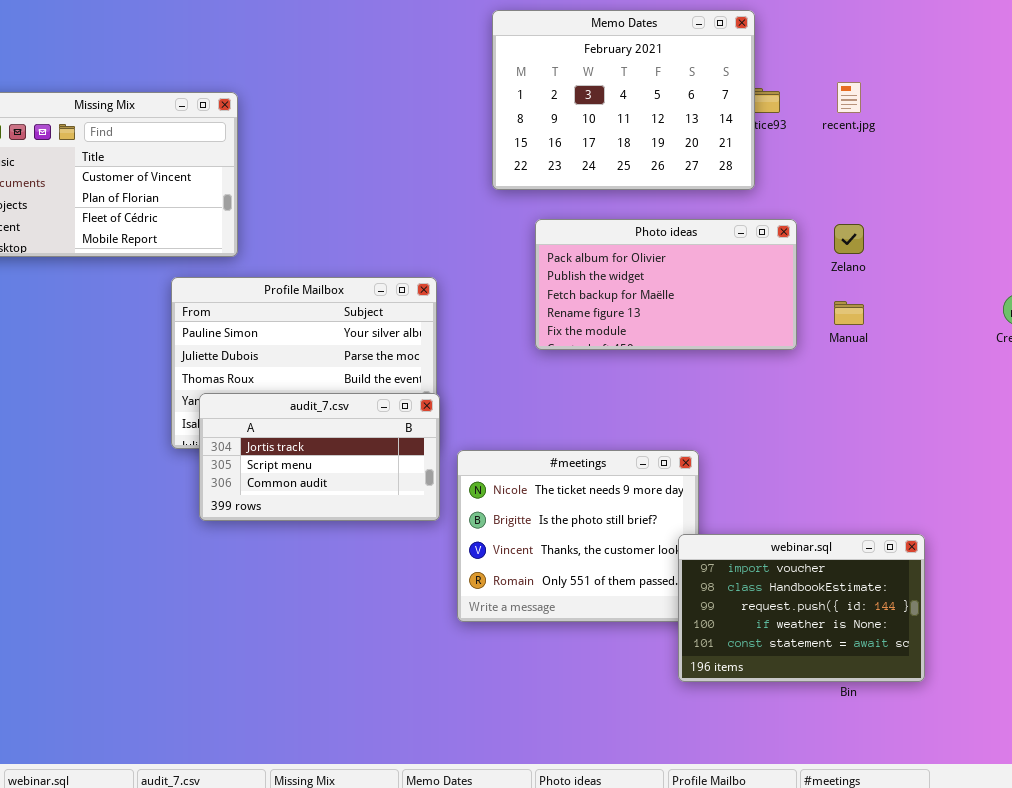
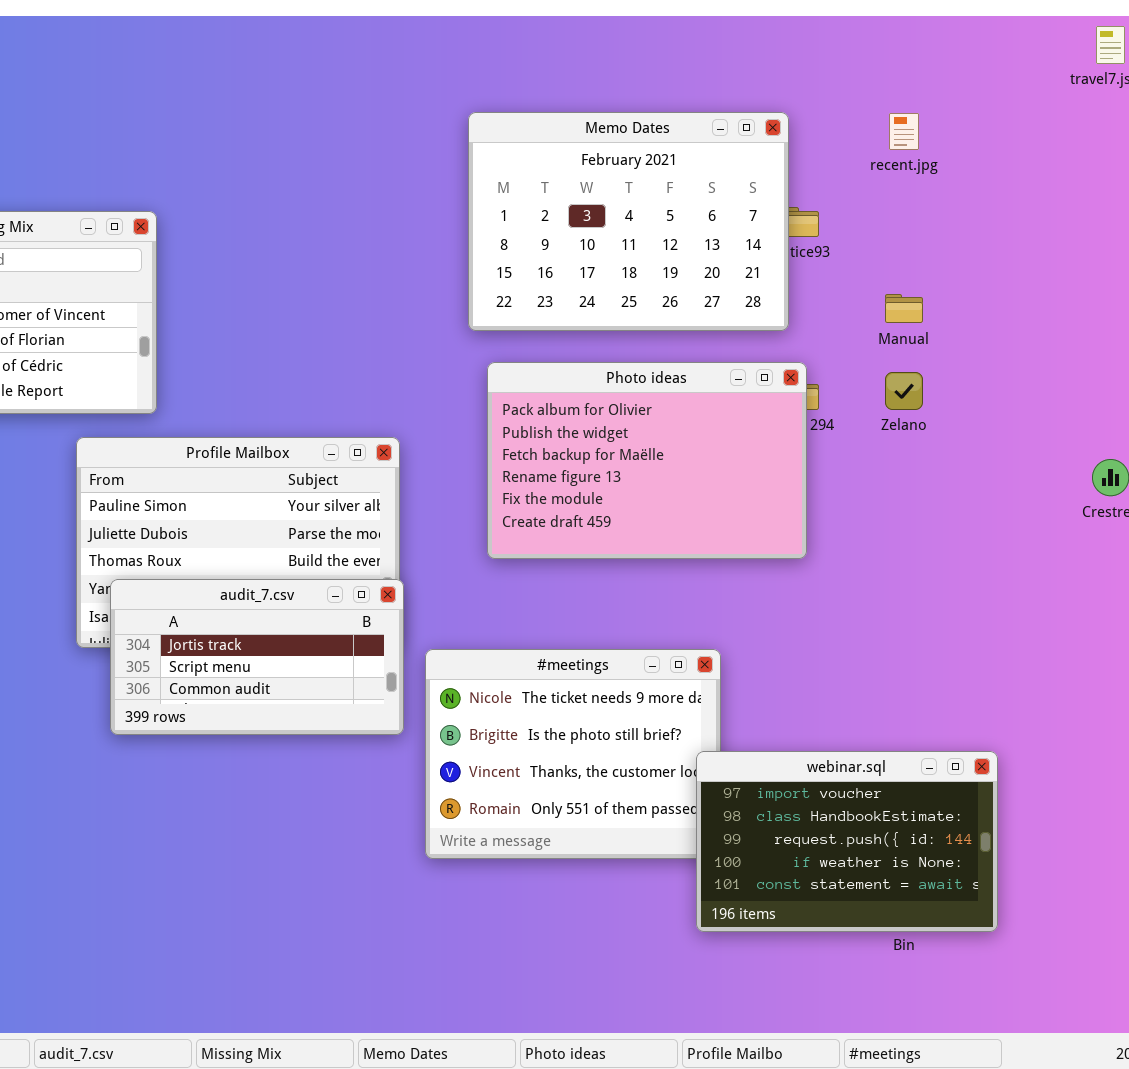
recent.jpg: [837,82,861,113] -> [889,113,919,150], moved
Photo ideas: [535,219,797,350] -> [487,362,807,559], moved, resized
Manual: [834,301,864,325] -> [885,294,923,323], moved

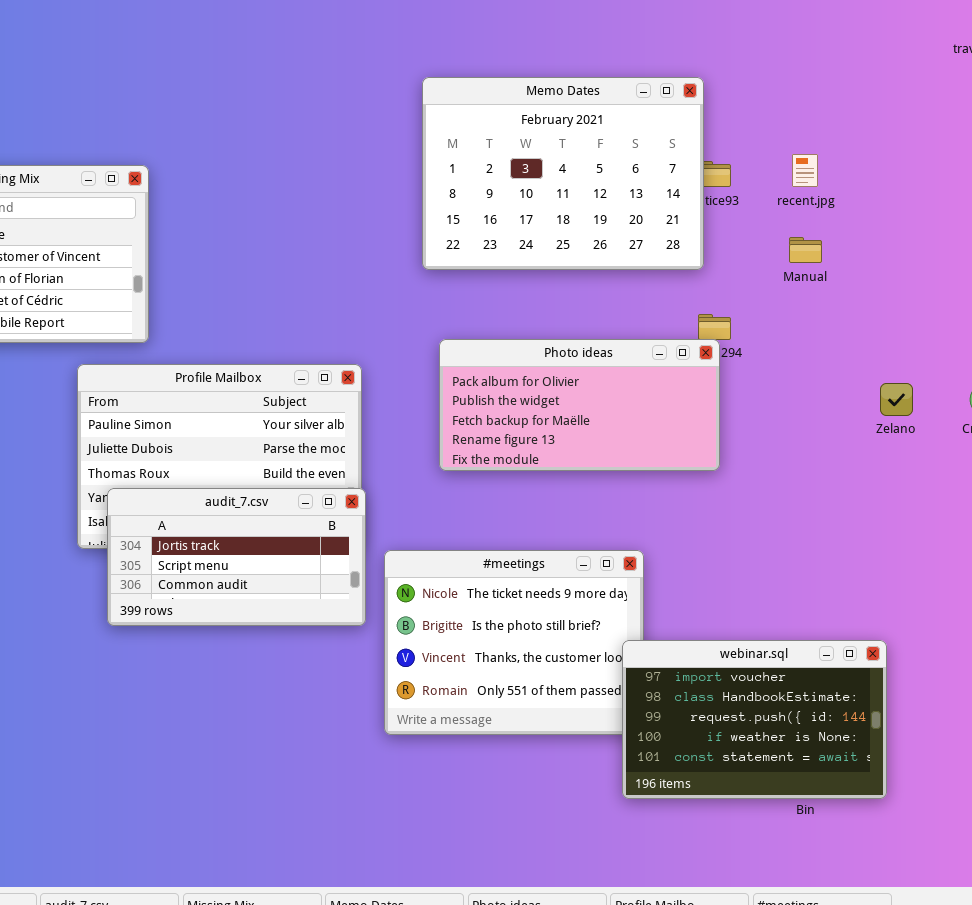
recent.jpg: [889,113,919,150] -> [792,154,818,187], moved
Photo ideas: [487,362,807,559] -> [439,339,720,471], resized
Zelano: [885,372,923,410] -> [880,383,913,416], moved

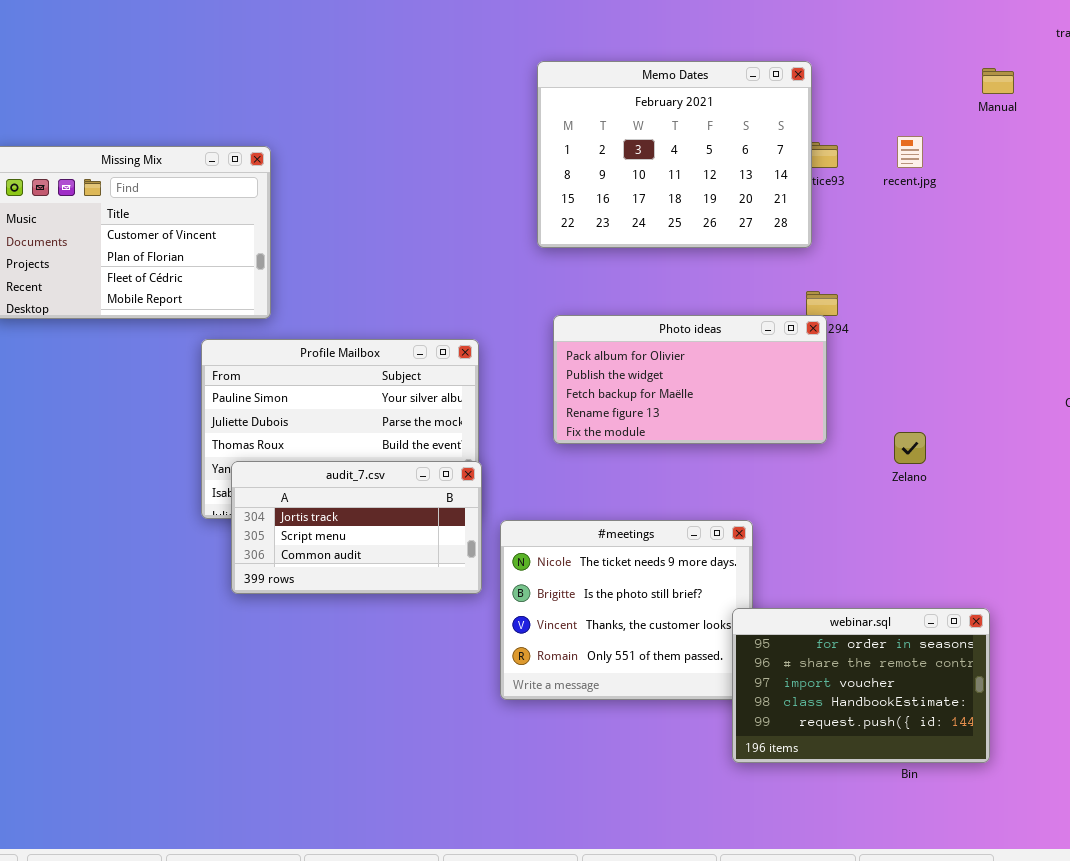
Manual: [789,237,822,263] -> [982,68,1014,94], moved
Zelano: [880,383,913,416] -> [894,432,926,464], moved
webinar.sql: [622,640,887,799] -> [732,608,990,763], scrolled up 2 rows

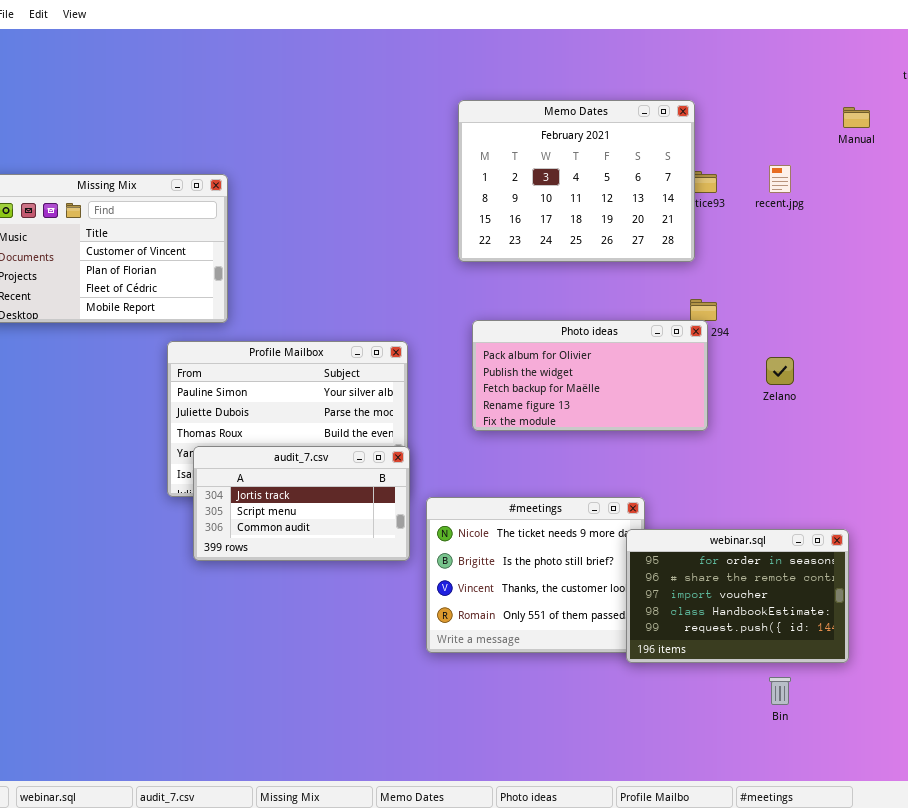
Zelano: [894,432,926,464] -> [766,357,794,385], moved
webinar.sql: [732,608,990,763] -> [626,529,849,663], moved

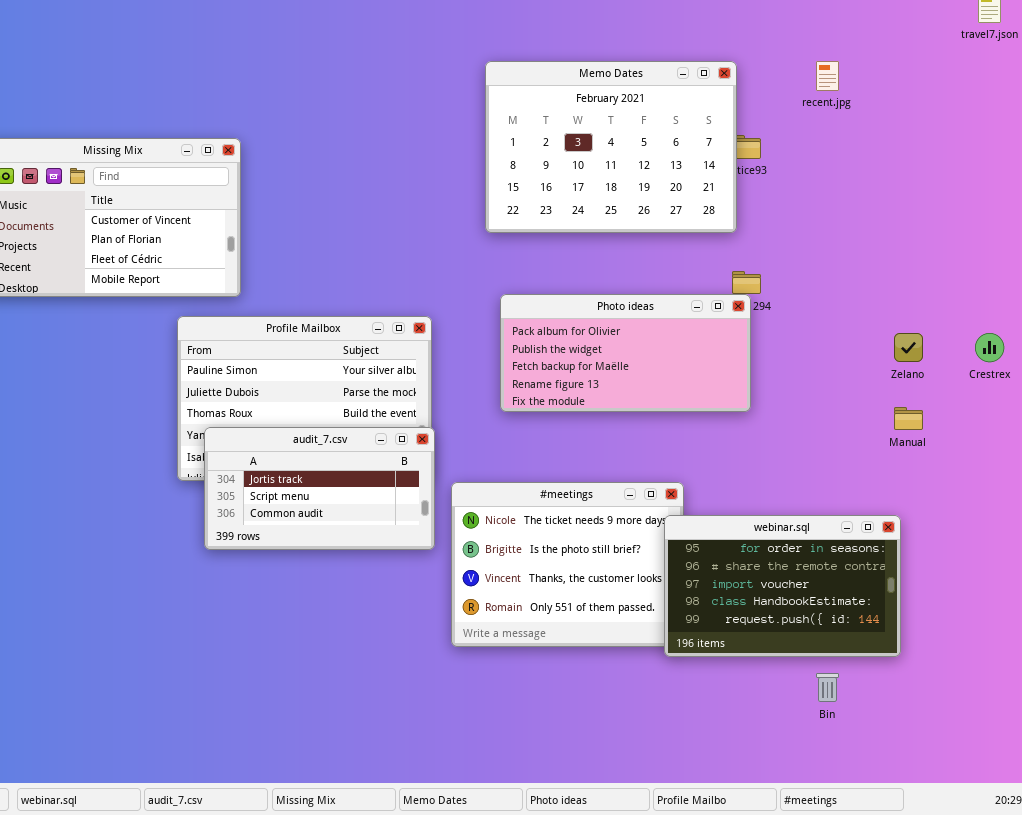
Manual: [843,107,870,128] -> [894,407,923,430], moved
recent.jpg: [769,165,791,193] -> [816,61,839,91], moved
Zelano: [766,357,794,385] -> [894,333,923,362], moved

